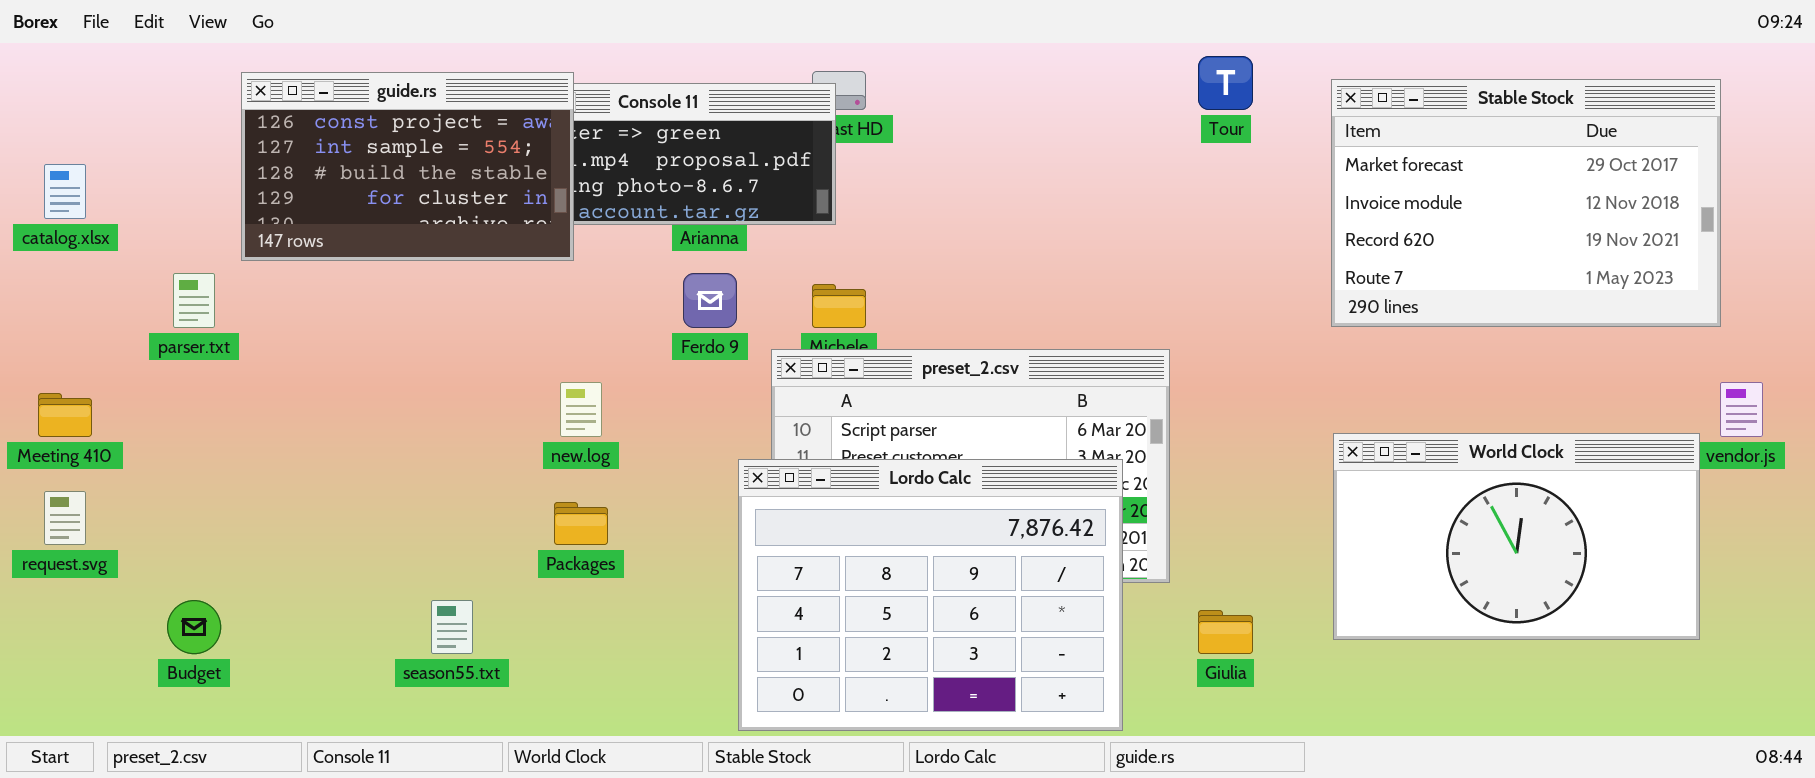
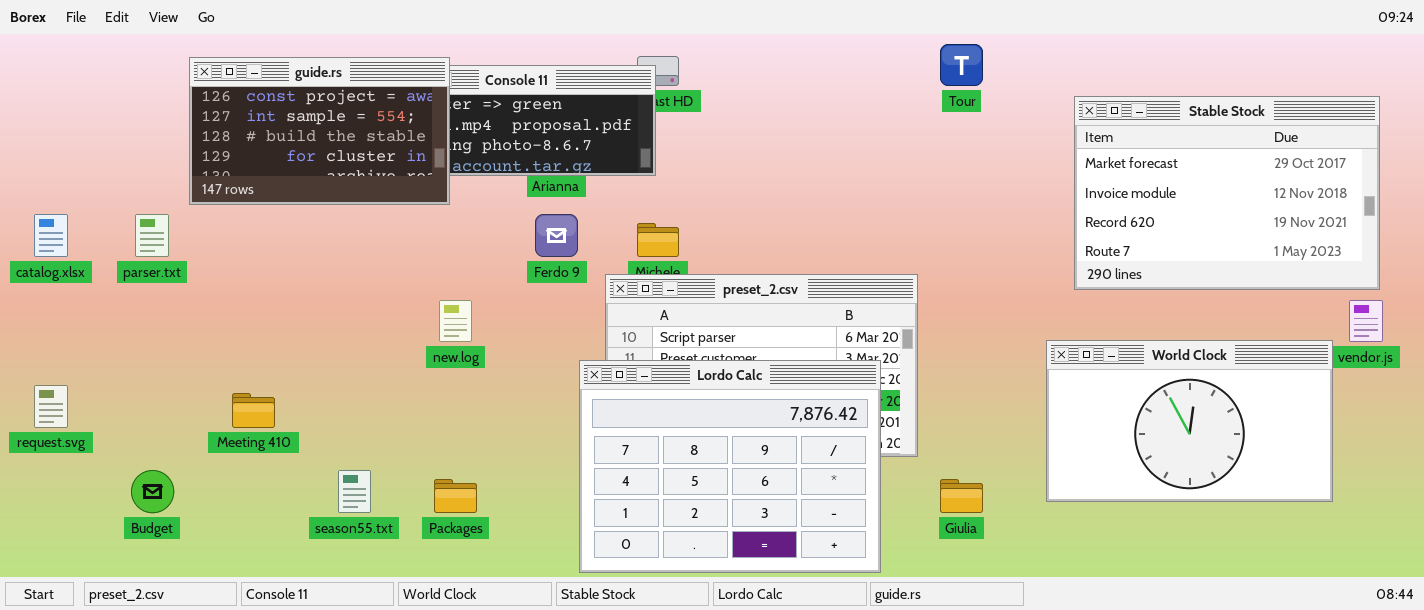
Stable Stock: [1331,79,1721,327] -> [1074,96,1380,290], moved
catalog.xlsx: [44,164,86,219] -> [34,214,68,257], moved
Meeting 410: [38,393,92,437] -> [232,393,275,428], moved
Packages: [554,502,608,545] -> [434,479,477,513], moved

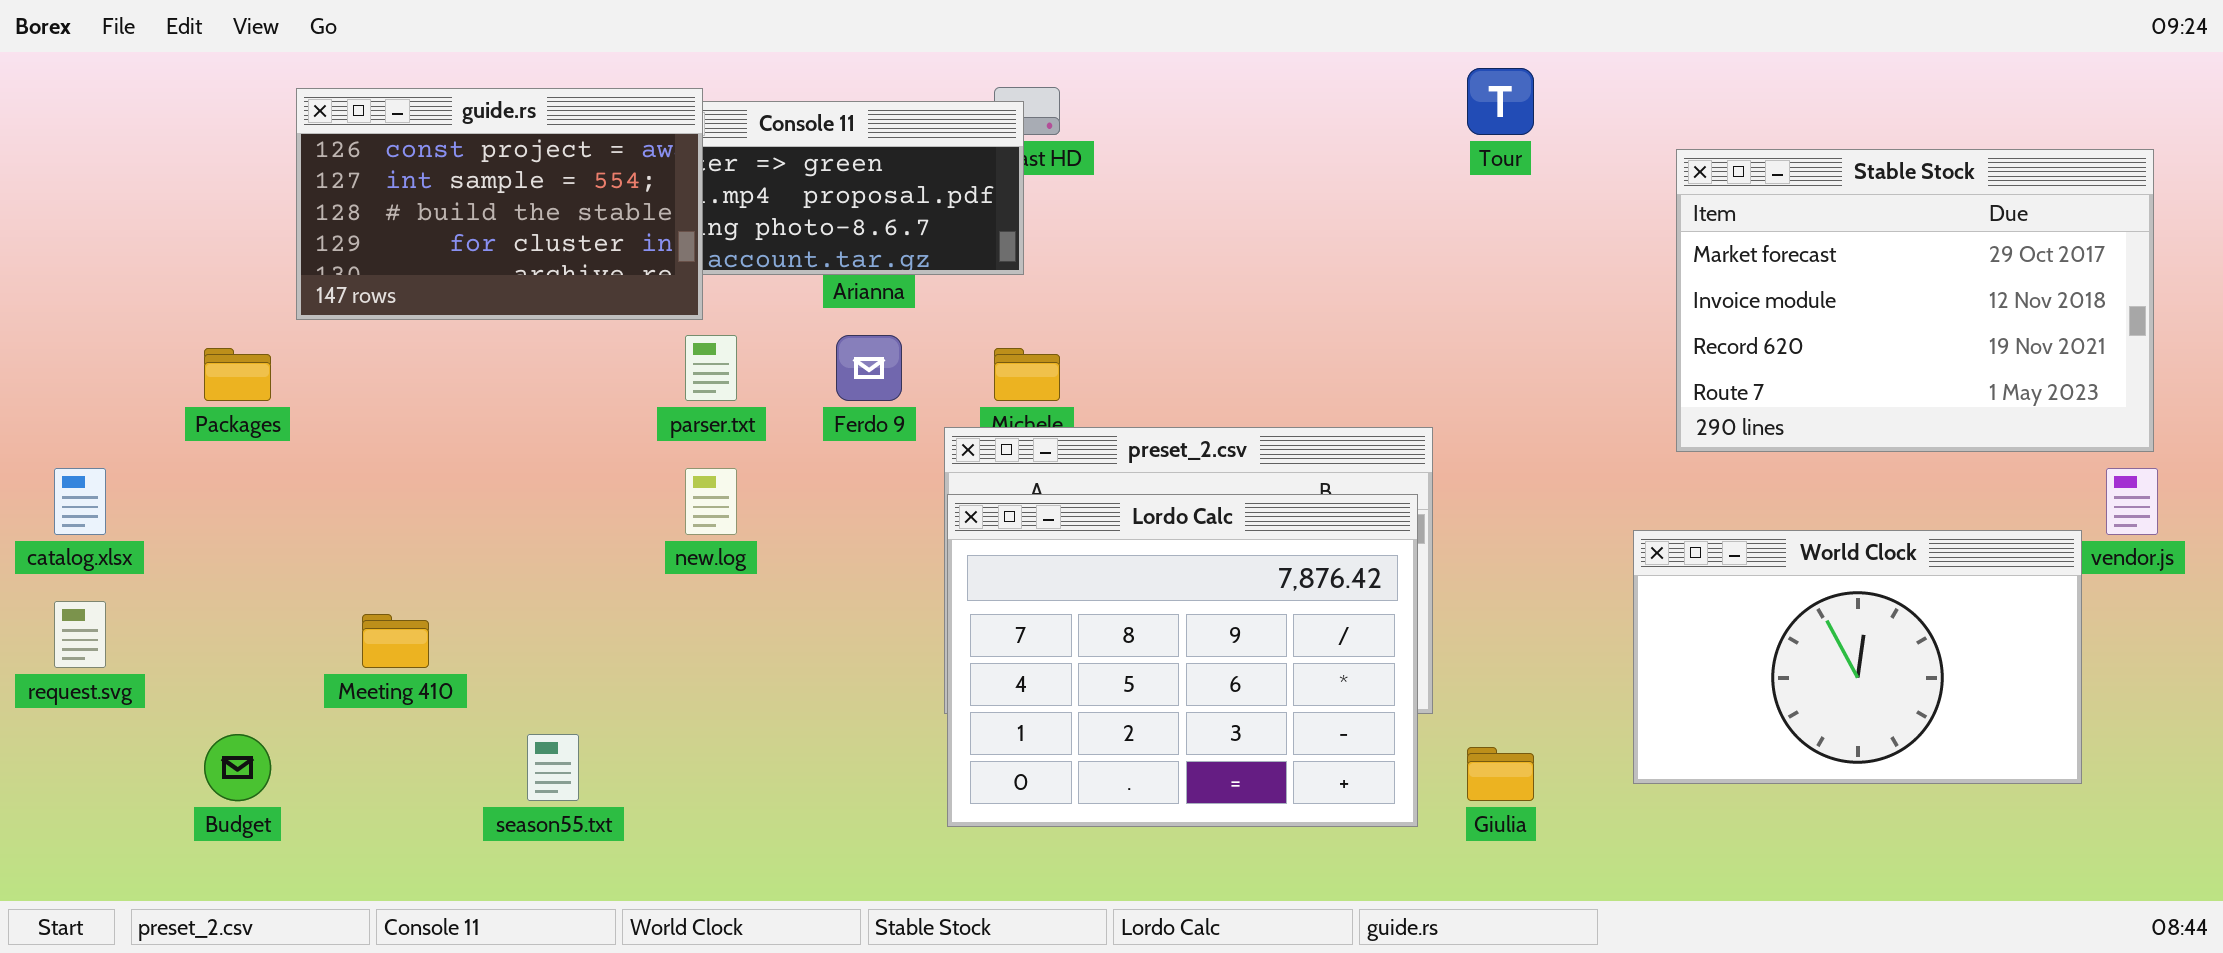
catalog.xlsx: [34,214,68,257] -> [54,468,106,535], moved
parser.txt: [135,214,169,257] -> [685,335,737,401], moved
Lordo Calc: [579,360,881,573] -> [947,494,1418,827], moved
Packages: [434,479,477,513] -> [204,348,271,401], moved

